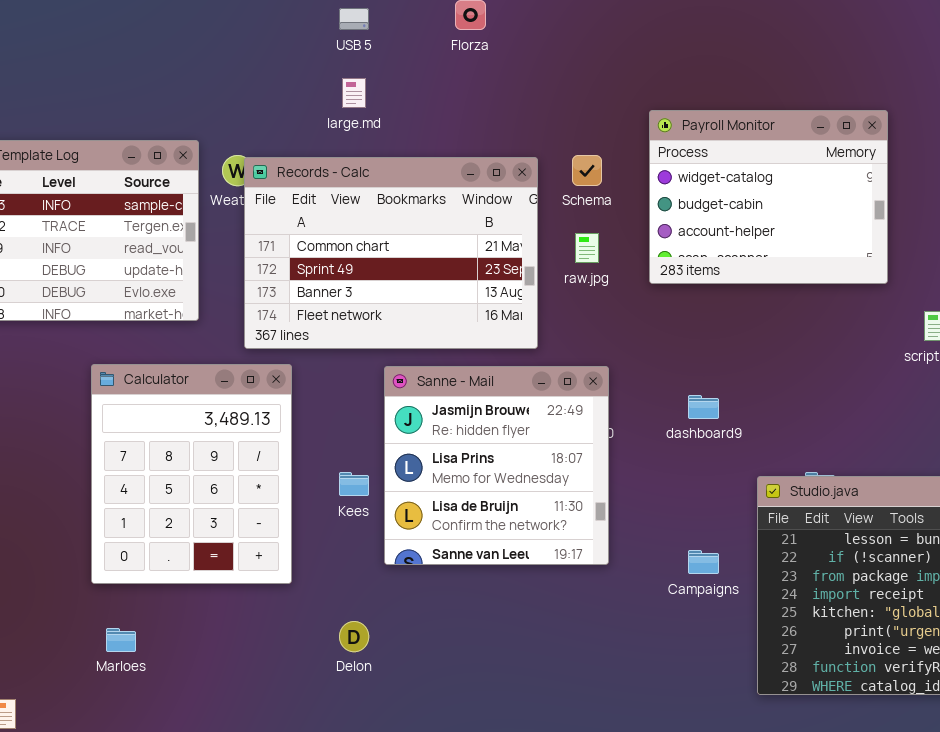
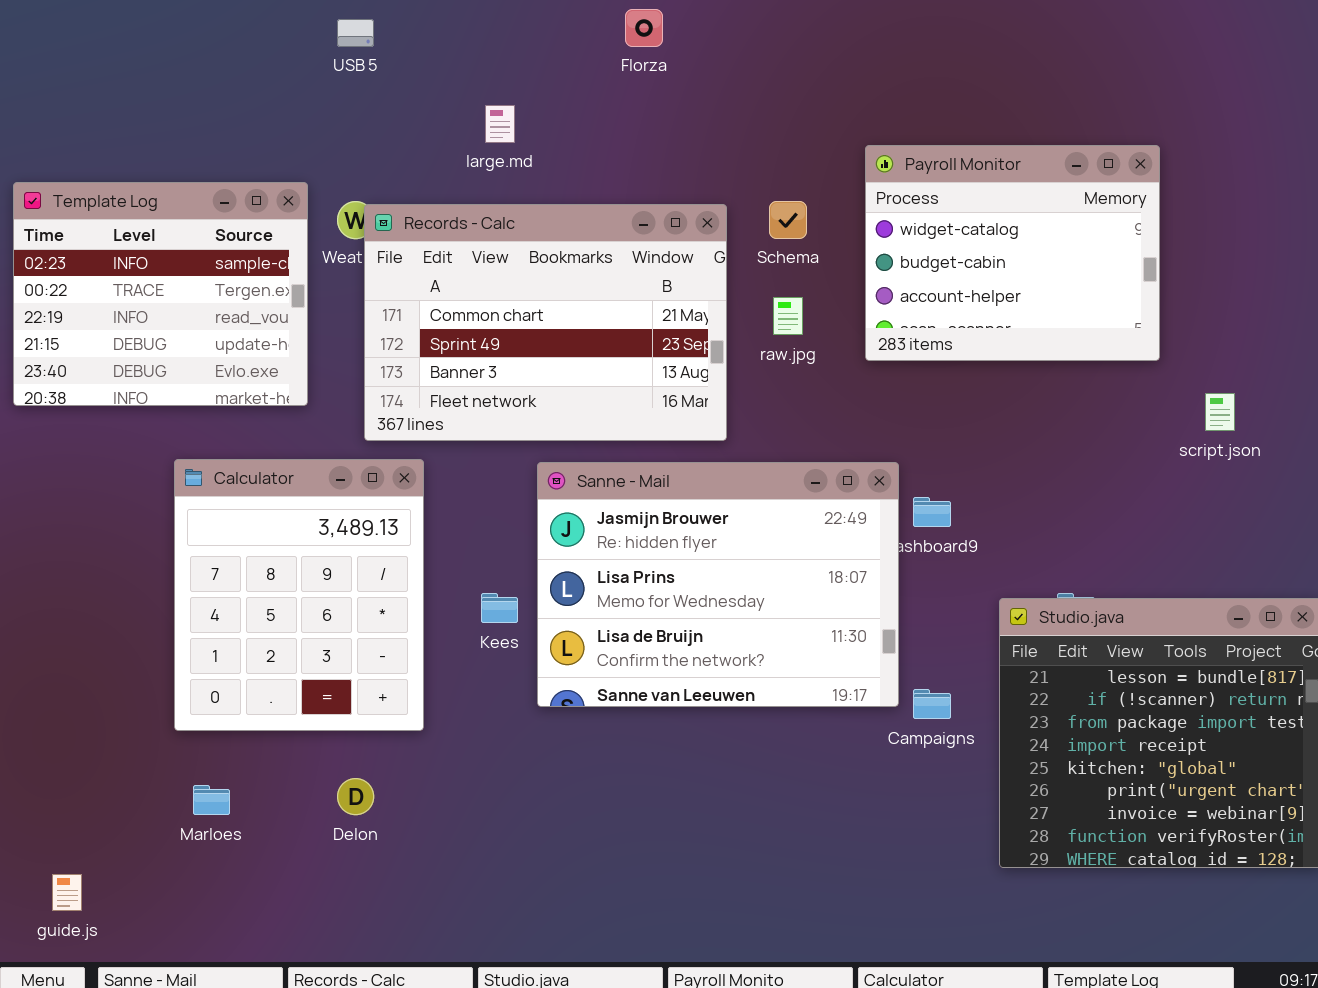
USB 5: [339,8,369,30] -> [337,19,374,47], moved
Sanne - Mail: [384,366,609,565] -> [537,462,899,707], resized
Delon: [339,621,369,652] -> [337,778,374,815], moved

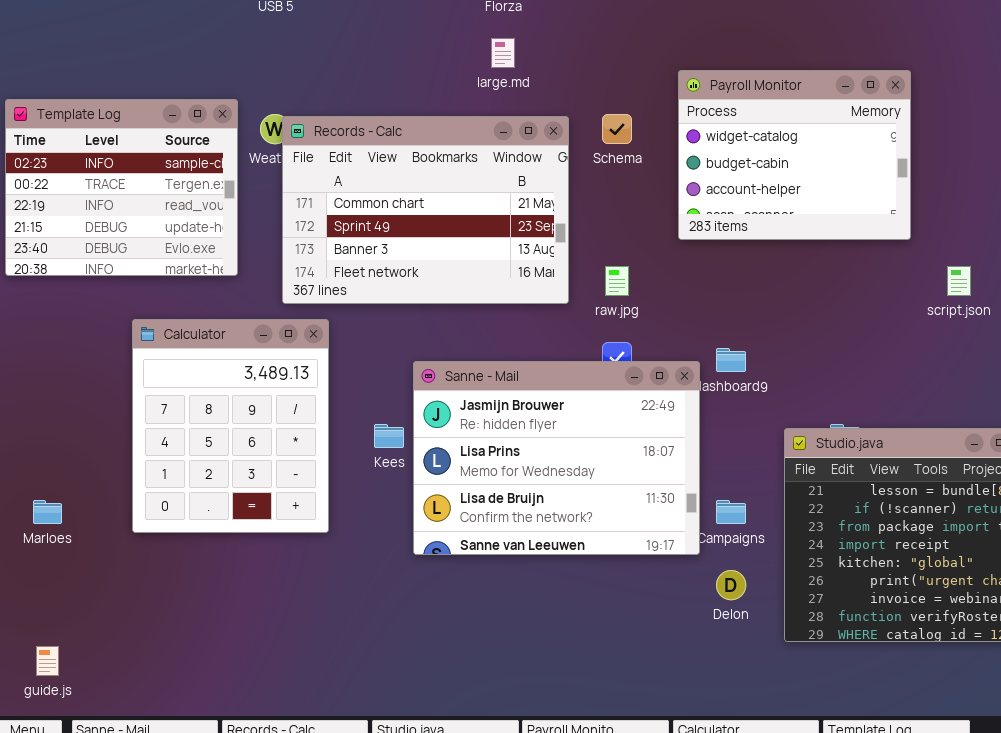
large.md: [485,105,515,143] -> [491,38,515,68], moved
raw.jpg: [773,297,803,335] -> [605,266,629,296], moved
Sanne - Mail: [537,462,899,707] -> [413,361,700,555], moved
Delon: [337,778,374,815] -> [716,570,746,600], moved
Marloes: [193,785,230,815] -> [33,500,62,524], moved

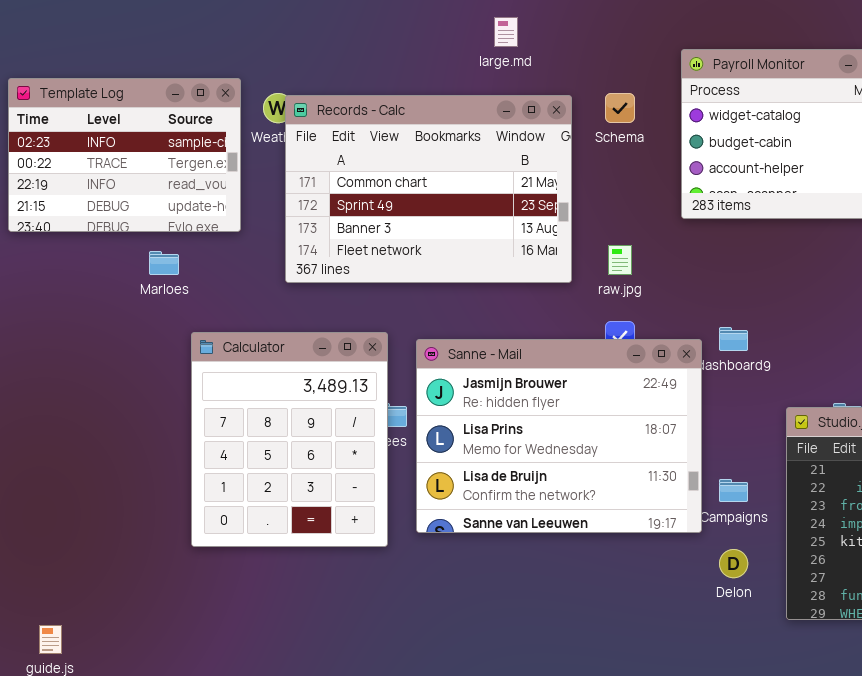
Template Log: [5,99,238,276] -> [8,78,241,232], resized
Calculator: [132,319,329,533] -> [191,332,388,547], moved
Marloes: [33,500,62,524] -> [149,251,179,275], moved

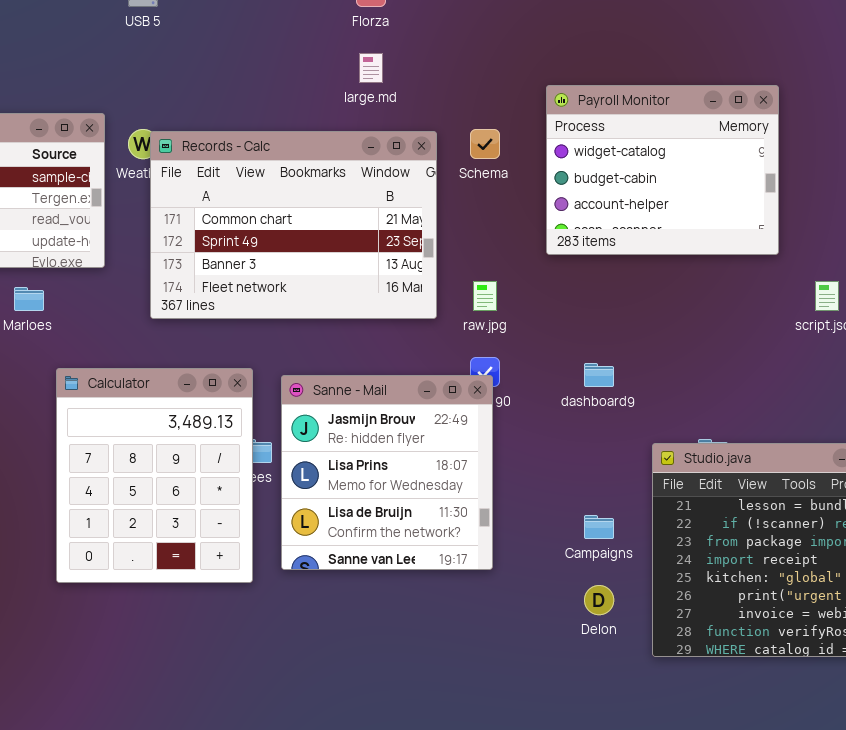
Sanne - Mail: [416,339,702,533] -> [281,375,493,570], resized

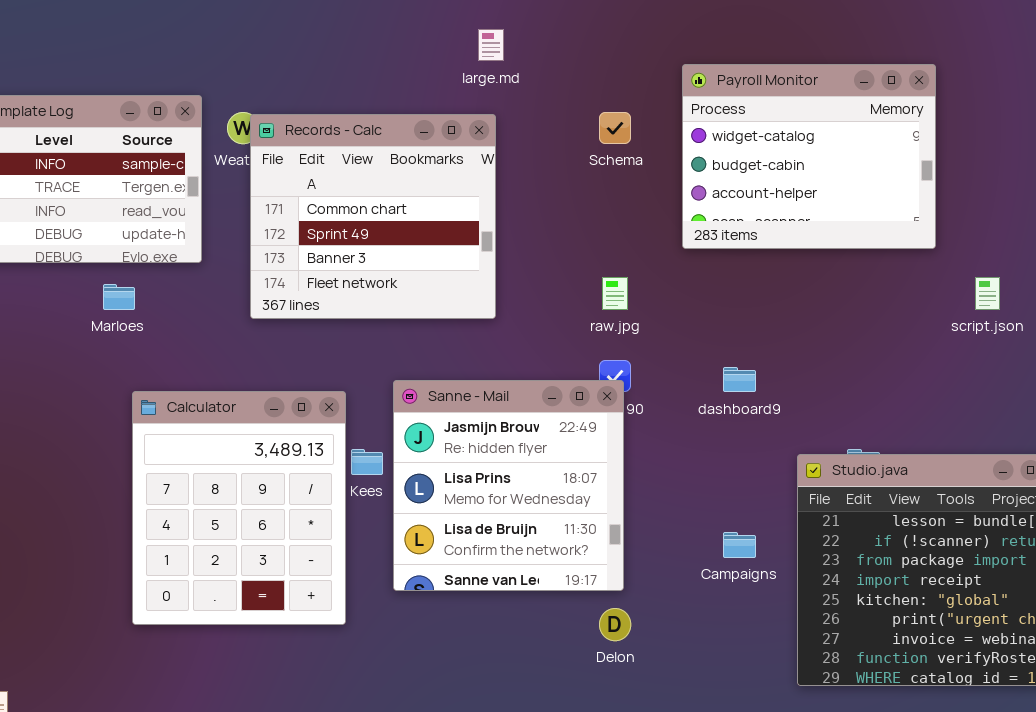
Records - Calc: [150,131,437,319] -> [250,114,496,319], resized
Calculator: [56,368,253,583] -> [132,391,346,625], moved
Delon: [584,585,614,615] -> [599,608,631,641], moved

